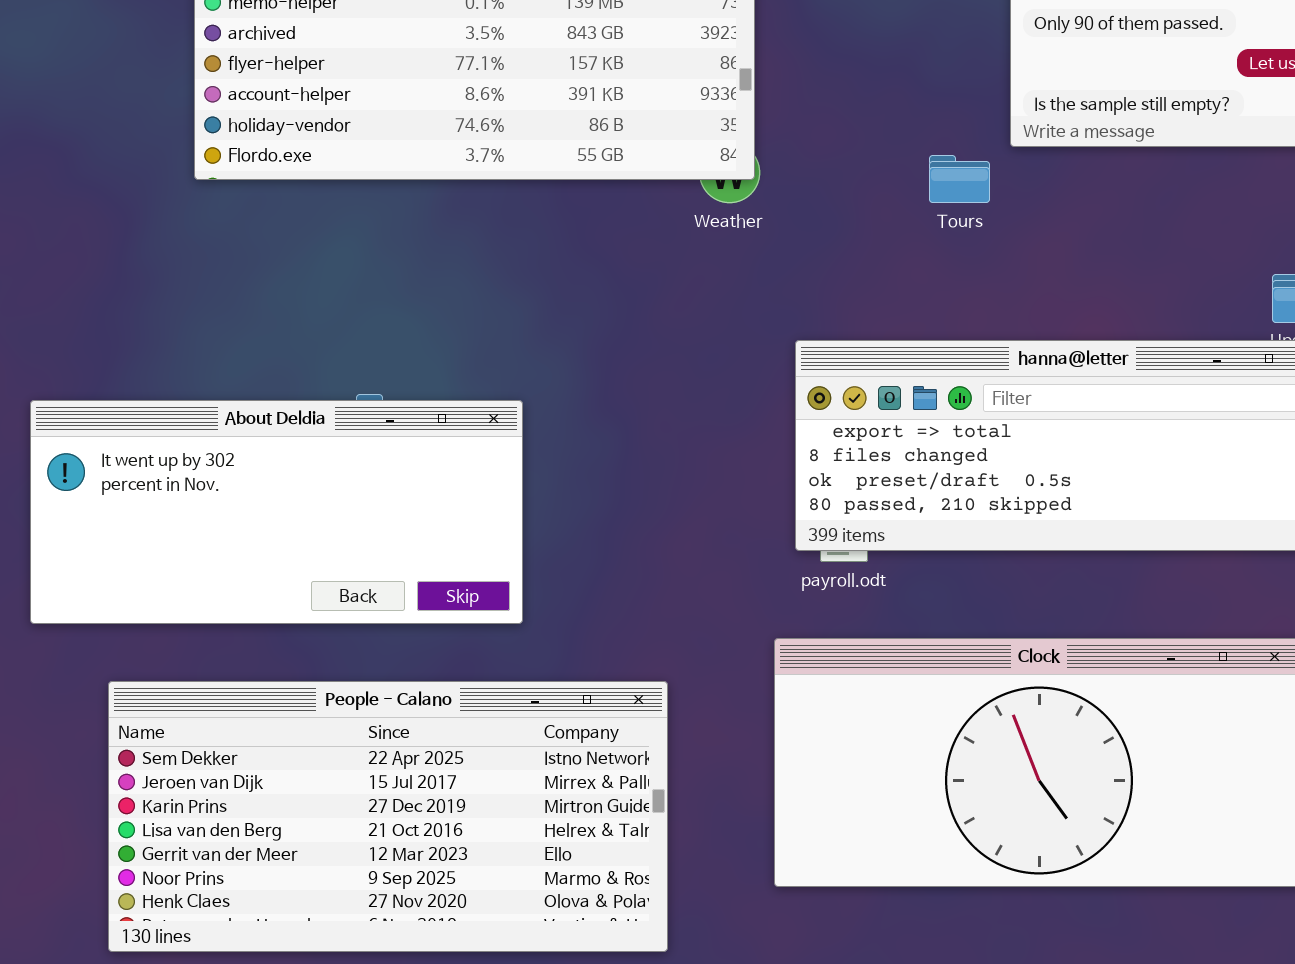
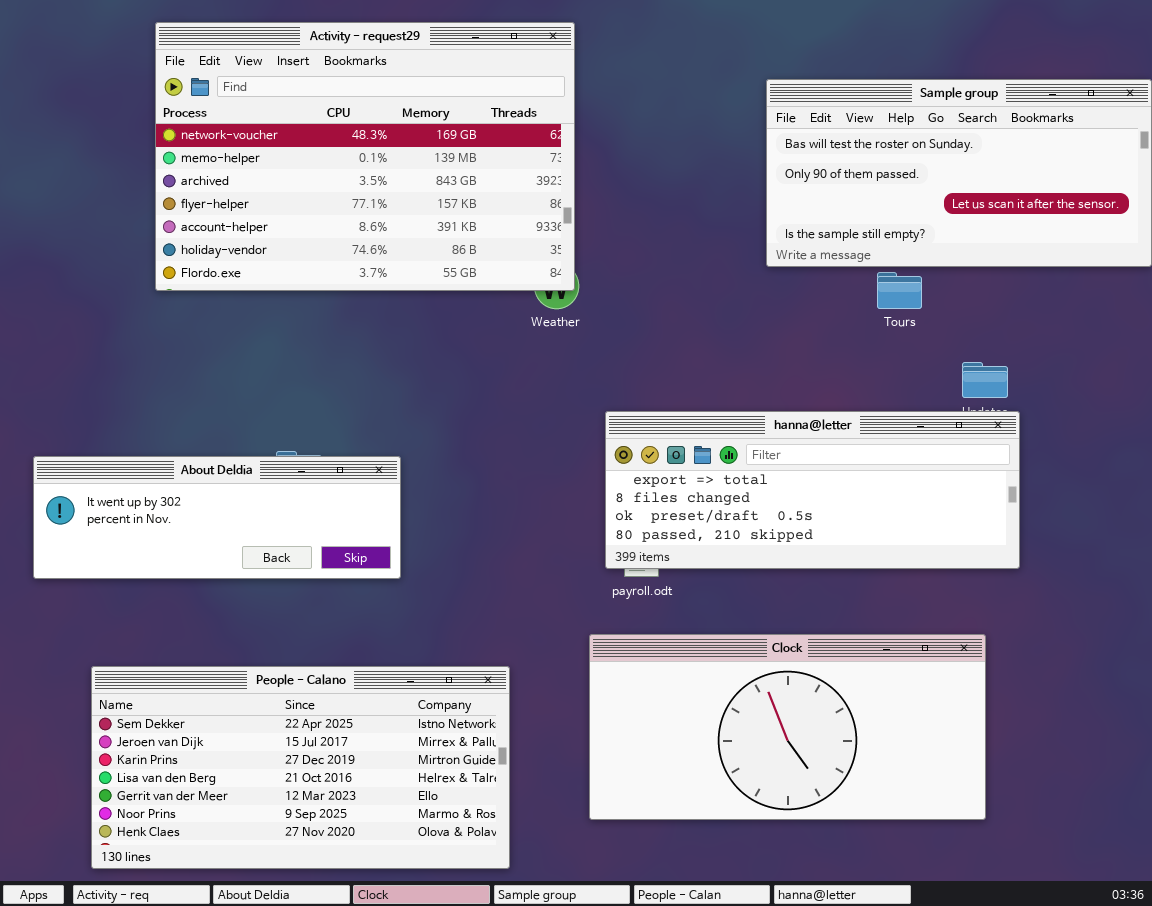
Tours: [929,155,990,203] -> [877,272,922,309], moved
About Deldia: [30,400,523,624] -> [33,456,401,579], resized

